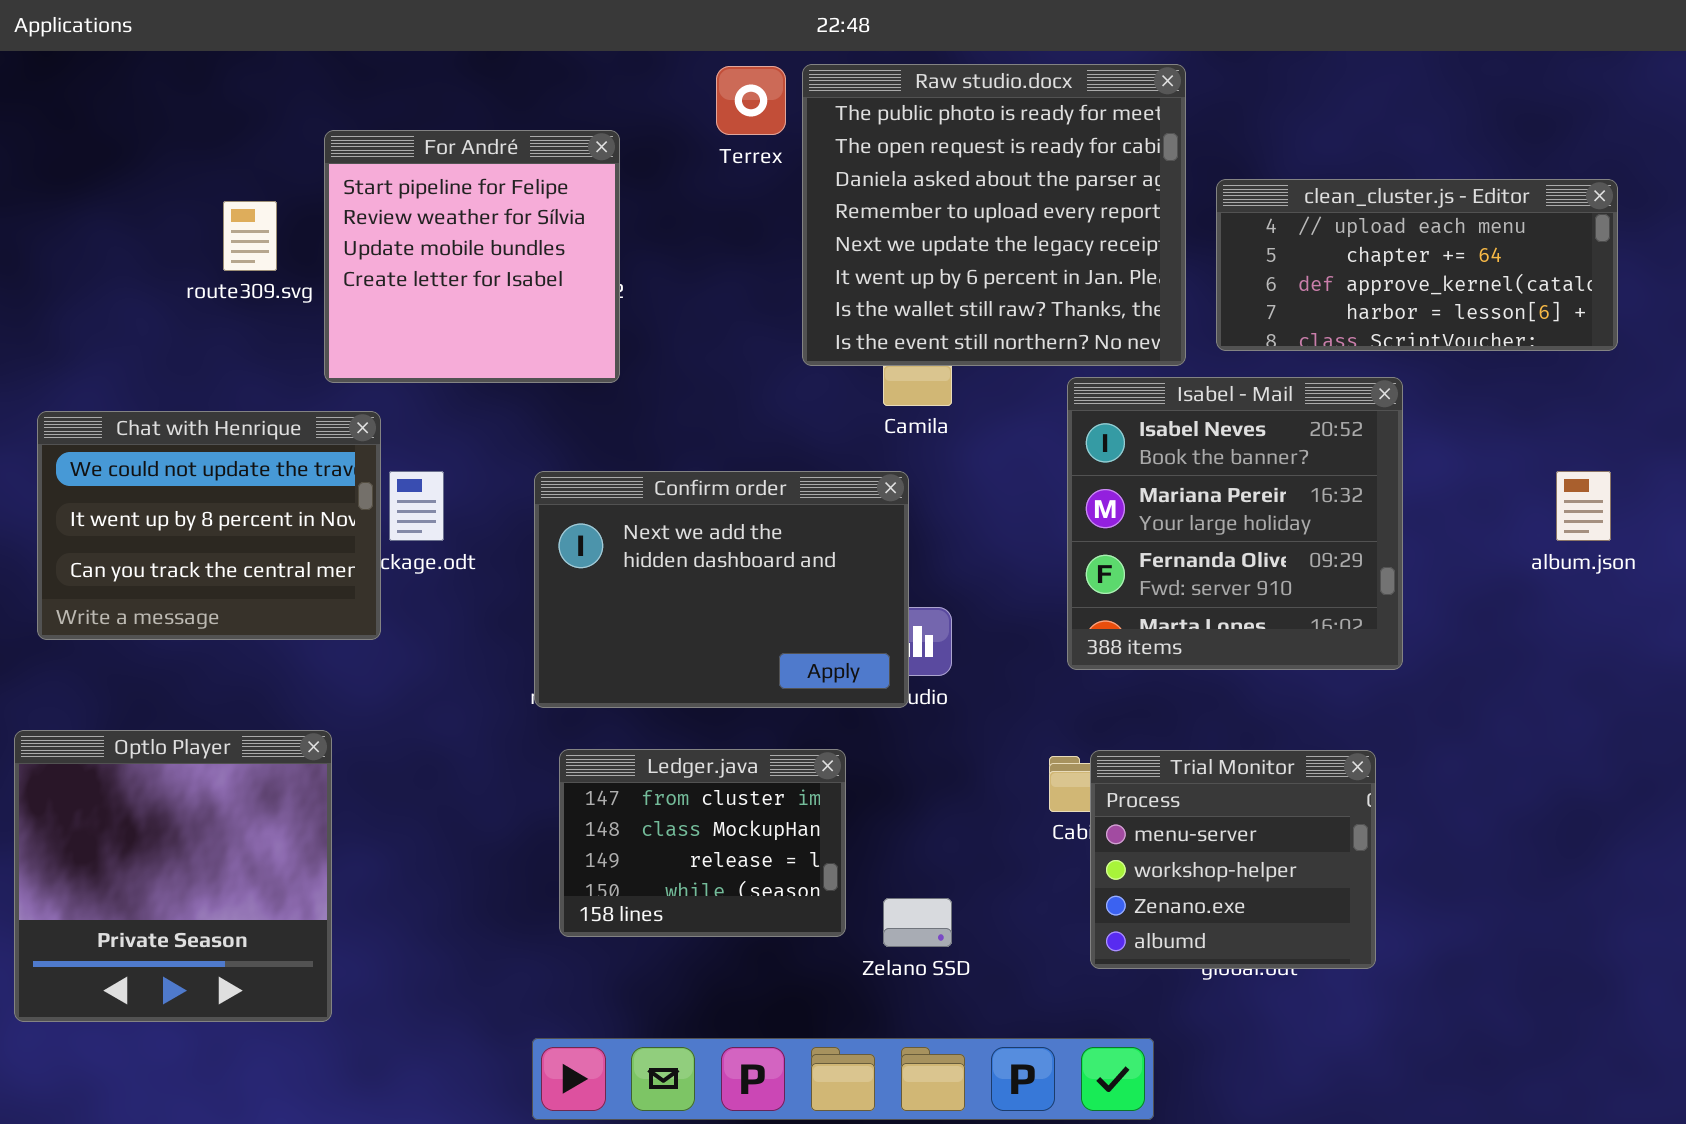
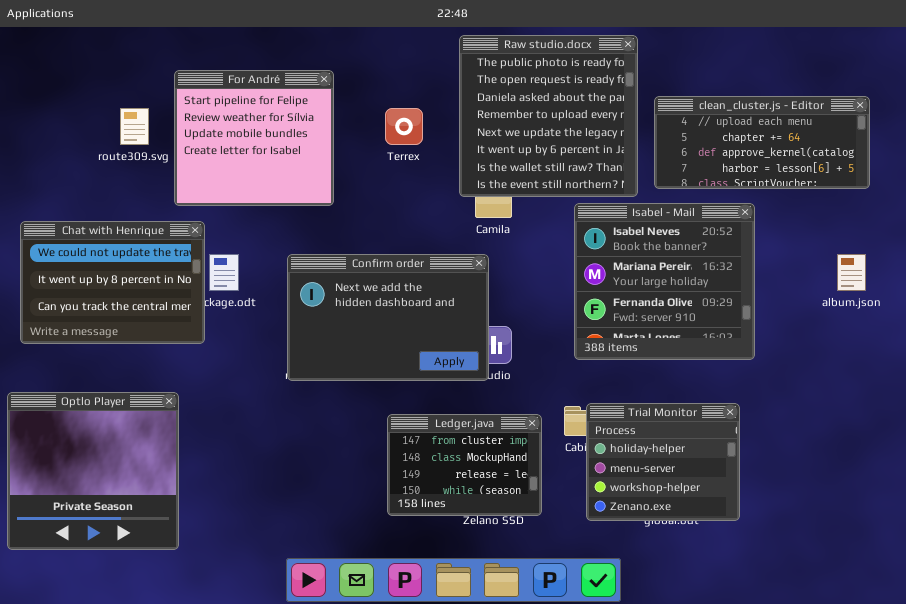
Raw studio.docx: [802,64,1186,366] -> [459,35,638,197], resized
Terrex: [716,66,786,135] -> [385,108,423,145], moved
Ledger.java: [559,749,846,937] -> [387,414,542,516], moved
Trial Monitor: [1090,750,1376,969] -> [586,403,740,521], scrolled up 1 row

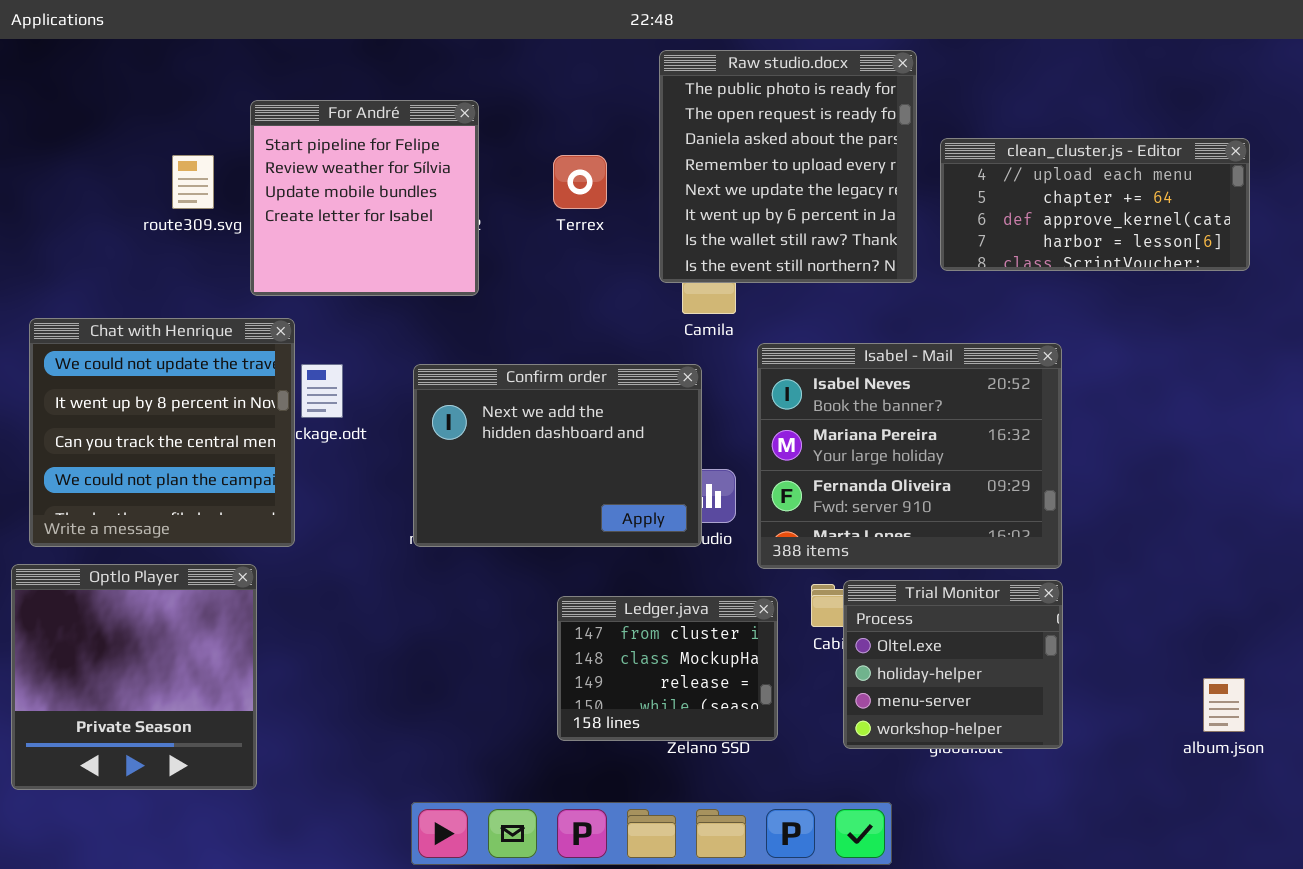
Isabel - Mail: [574,203,755,360] -> [757,343,1062,569], moved, resized
Chat with Henrique: [20,221,205,344] -> [29,318,295,547], resized
album.json: [837,254,866,291] -> [1203,678,1245,732], moved
Trial Monitor: [586,403,740,521] -> [843,580,1063,749], scrolled up 1 row

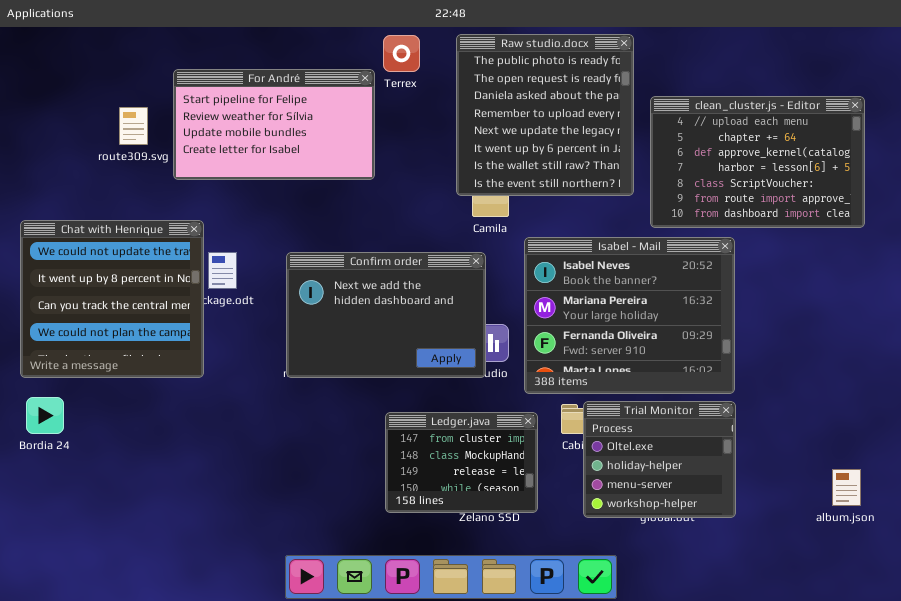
For André: [250,100,479,296] -> [173,69,375,180], resized
clean_cluster.js - Editor: [940,138,1250,271] -> [650,96,865,228], resized
Terrex: [553,155,607,209] -> [383,35,420,72], moved
Optlo Player: [11,564,257,790] -> none, closed

